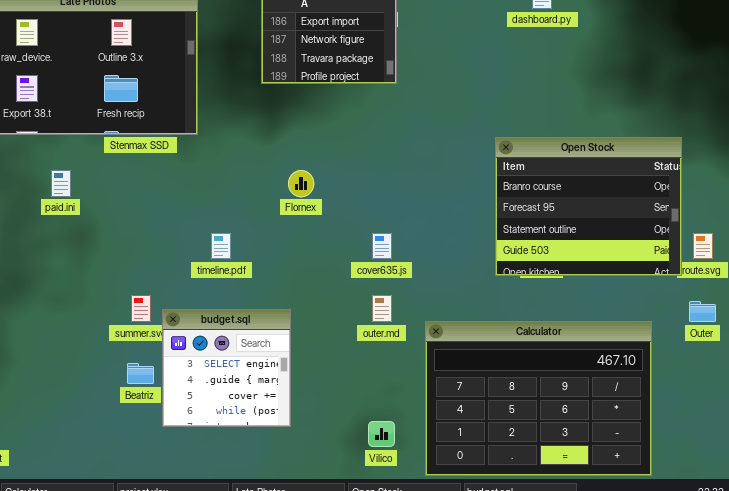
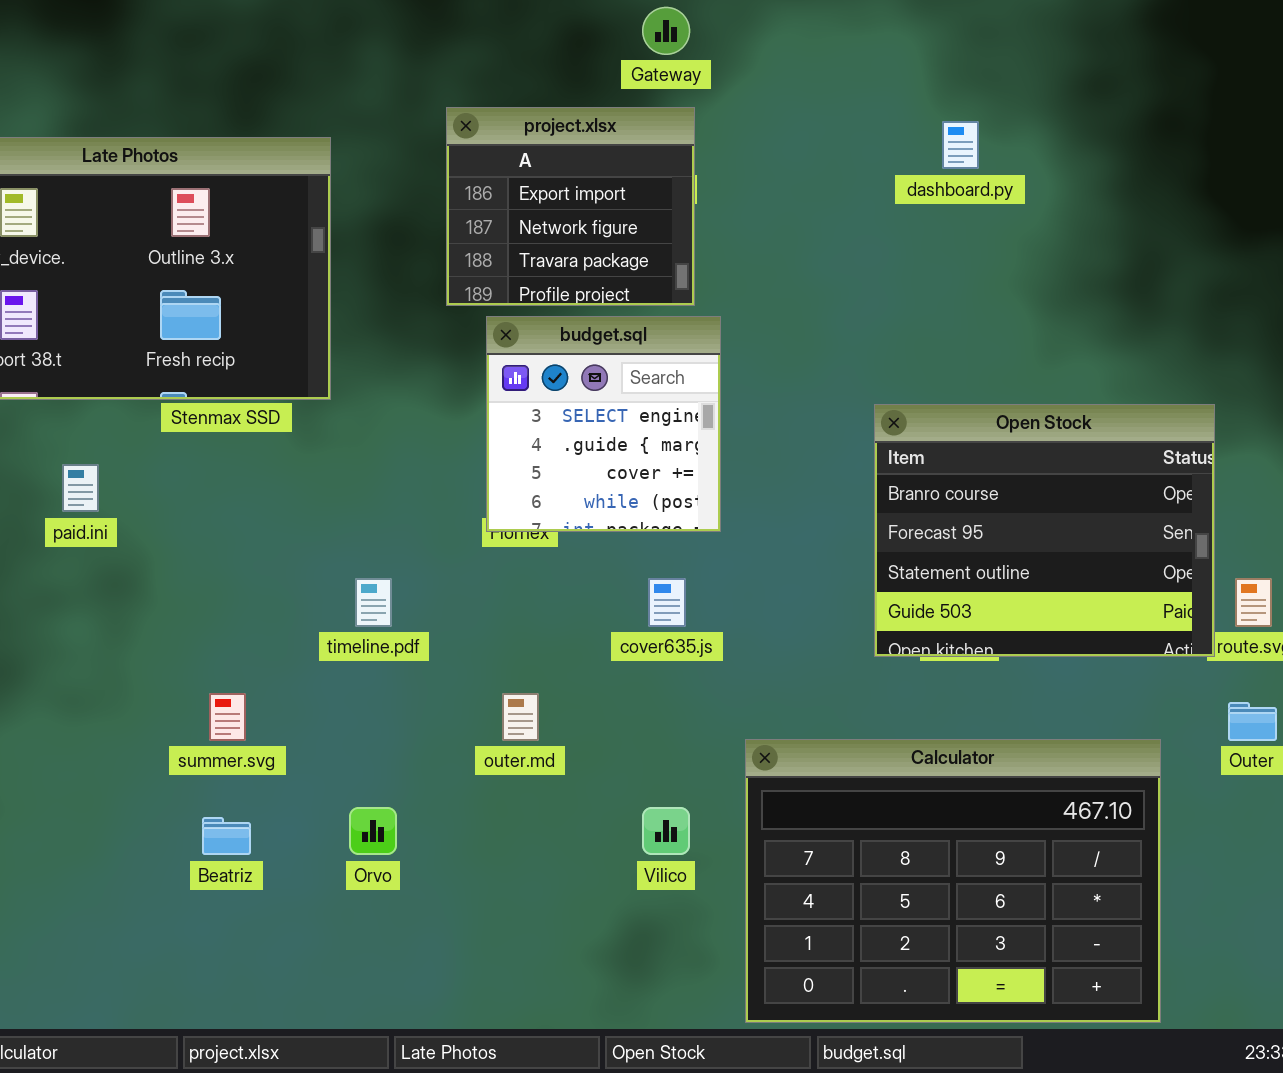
outer.md: [372,295,392,322] -> [502,693,539,741], moved
budget.sql: [162,309,291,427] -> [486,316,721,532], moved
Vilico: [368,421,395,447] -> [642,807,690,855], moved

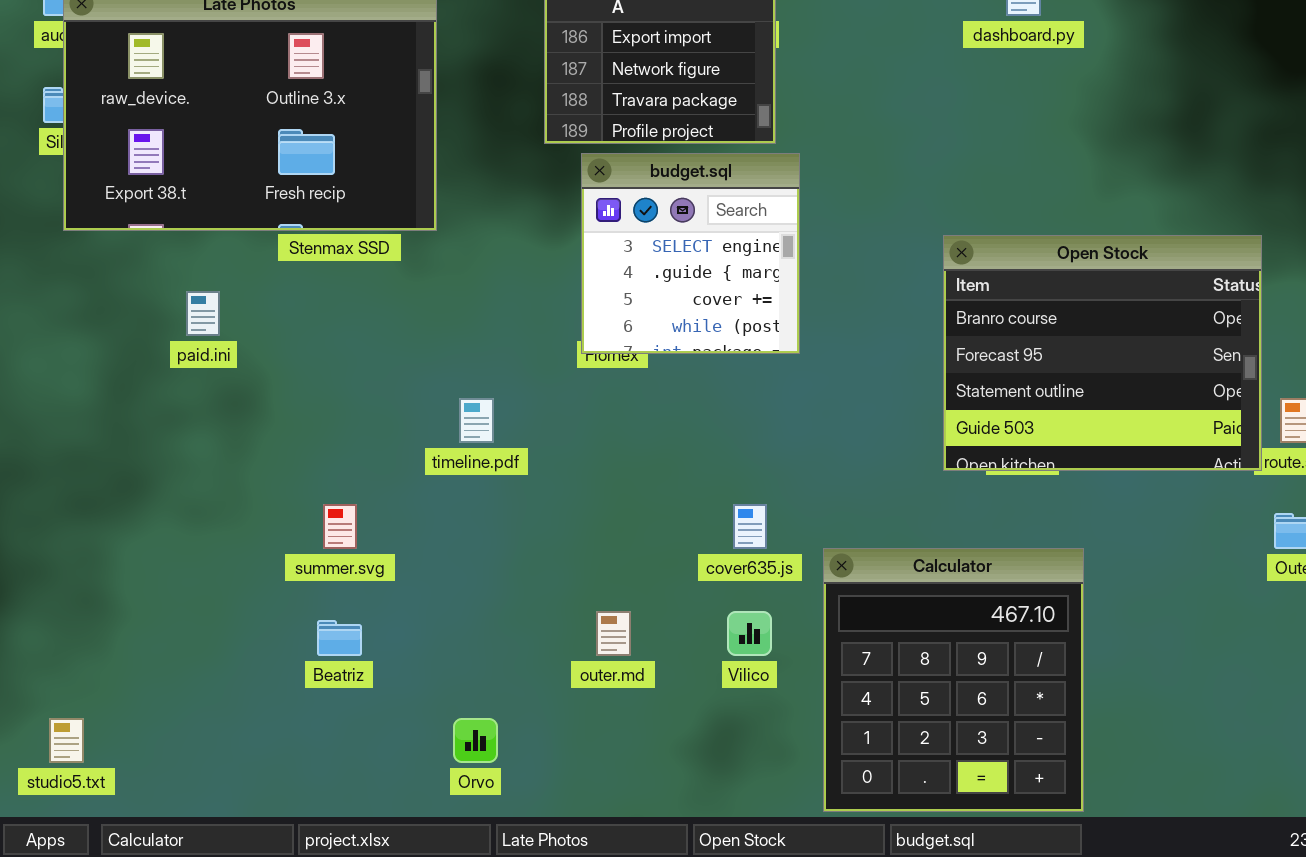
cover635.js: [648,578,686,627] -> [733,504,767,549], moved
outer.md: [502,693,539,741] -> [596,611,631,656], moved
Calculator: [745,739,1161,1023] -> [823,548,1084,812], resized
Orvo: [349,807,397,855] -> [453,718,498,763], moved

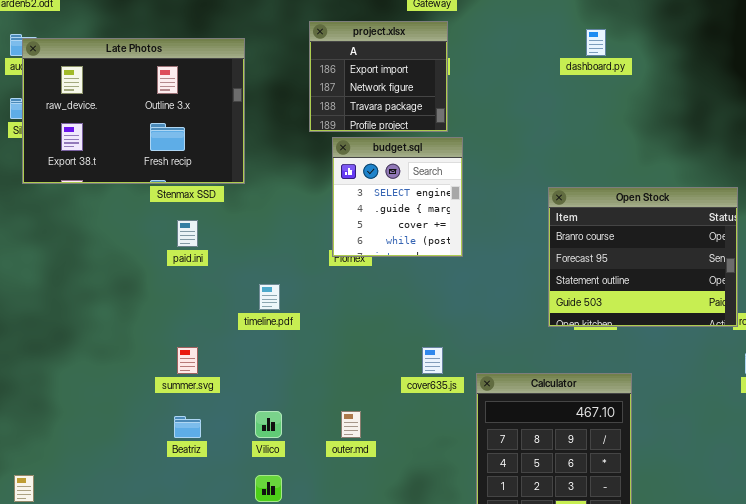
paid.ini: [186,291,220,336] -> [177,220,198,247], moved
Vilico: [727,611,772,656] -> [255,411,282,438], moved

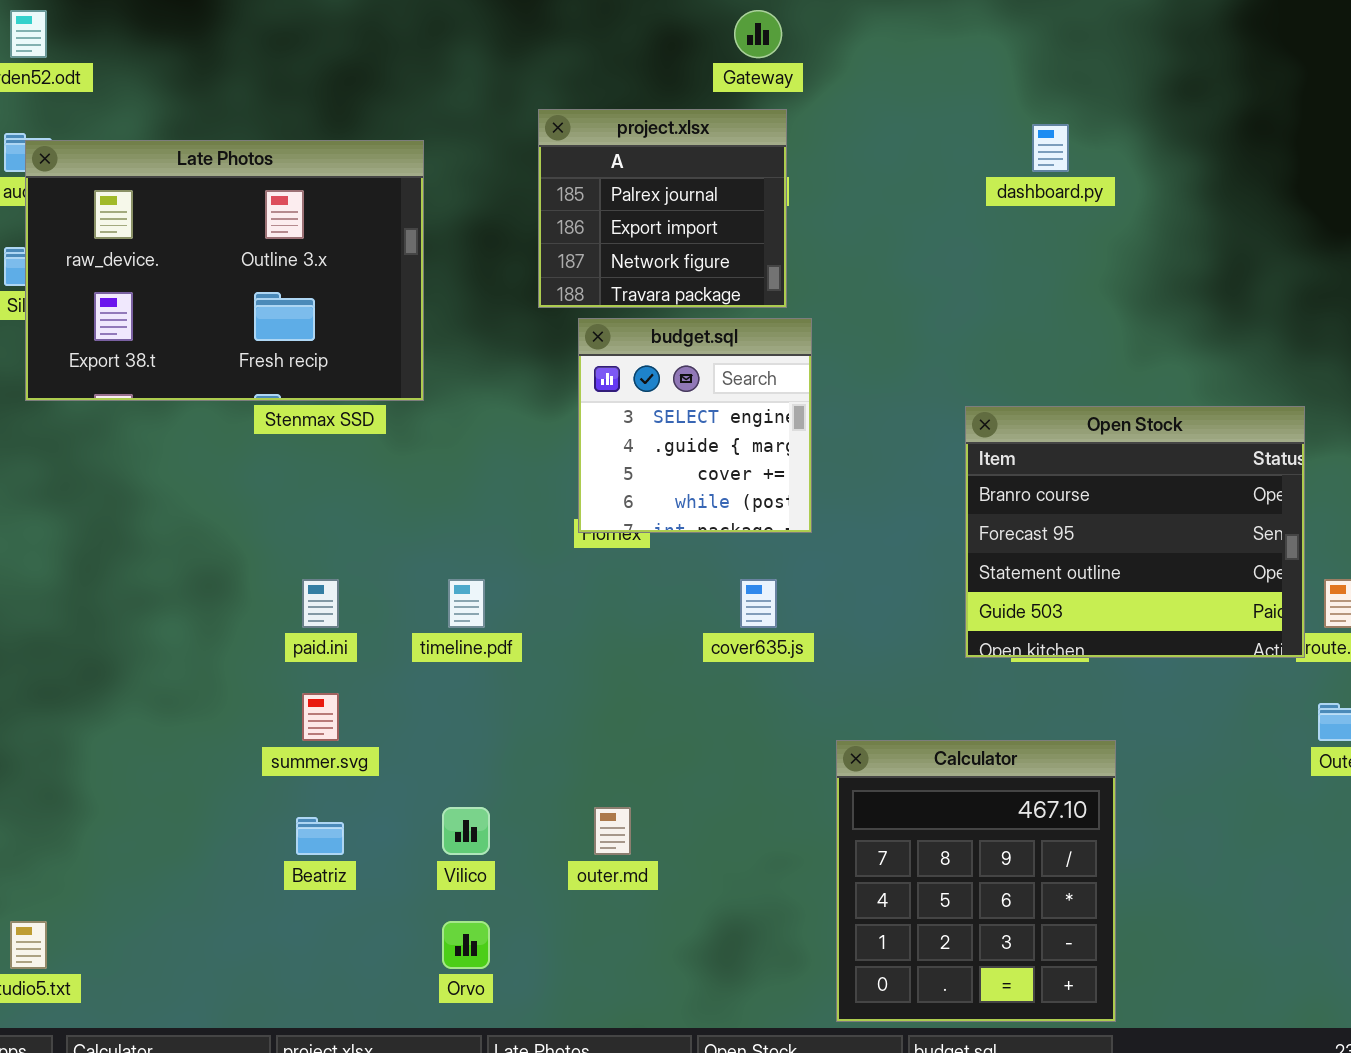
project.xlsx: [309,21,448,132] -> [538,109,787,308], scrolled up 1 row
paid.ini: [177,220,198,247] -> [302,579,339,628], moved
cover635.js: [422,347,443,374] -> [740,579,777,628], moved

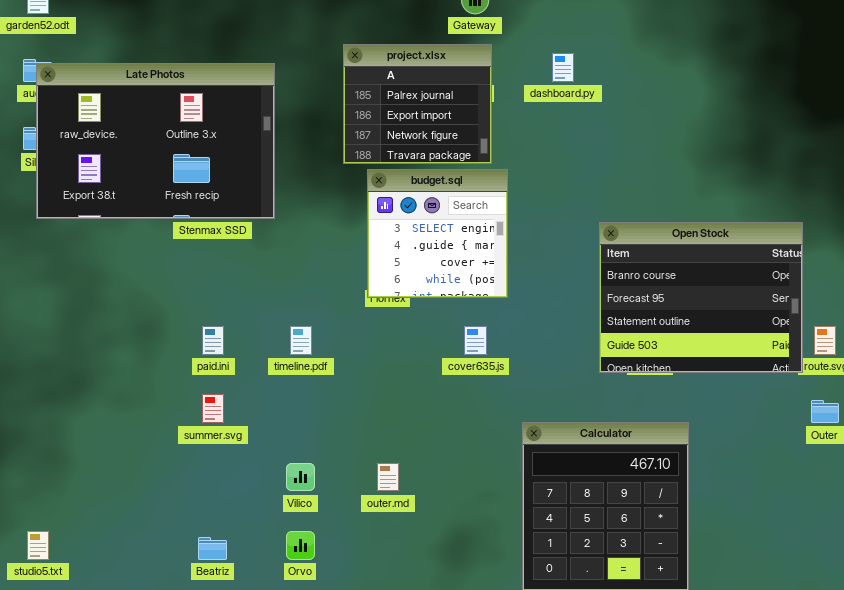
dashboard.py: [1032,124,1069,172] -> [552,53,574,82], moved
Beatriz: [296,817,344,855] -> [198,537,227,560], moved

